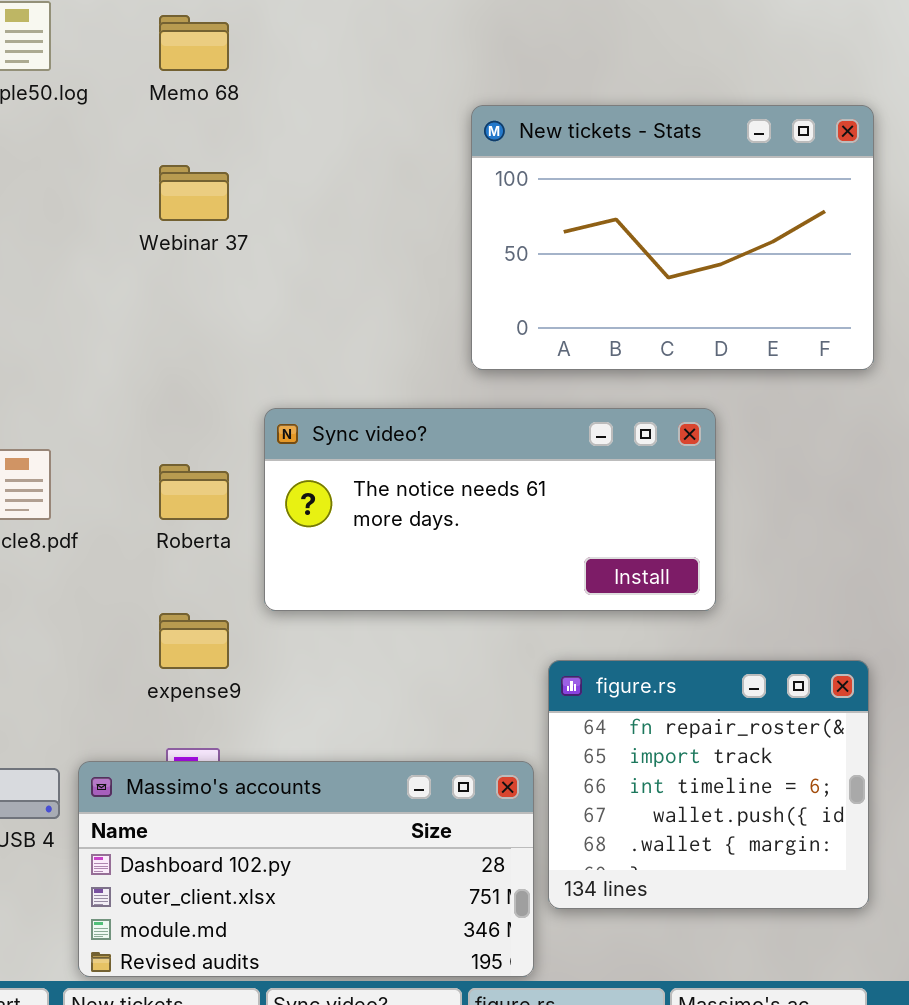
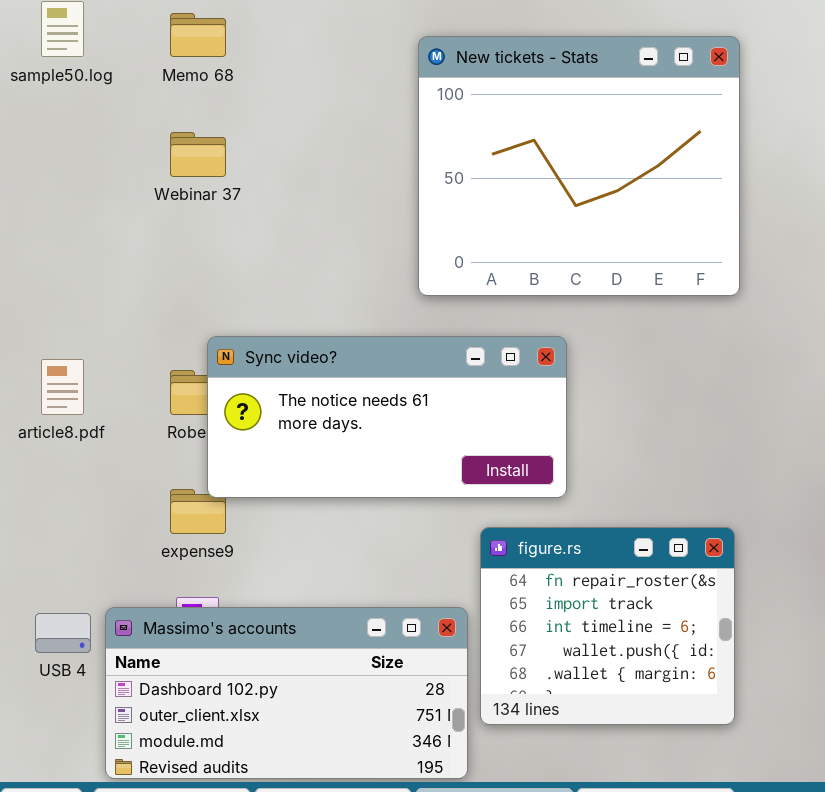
New tickets - Stats: [471,105,874,370] -> [418,36,740,296], resized
Sync video?: [264,408,716,611] -> [207,336,567,498], moved

